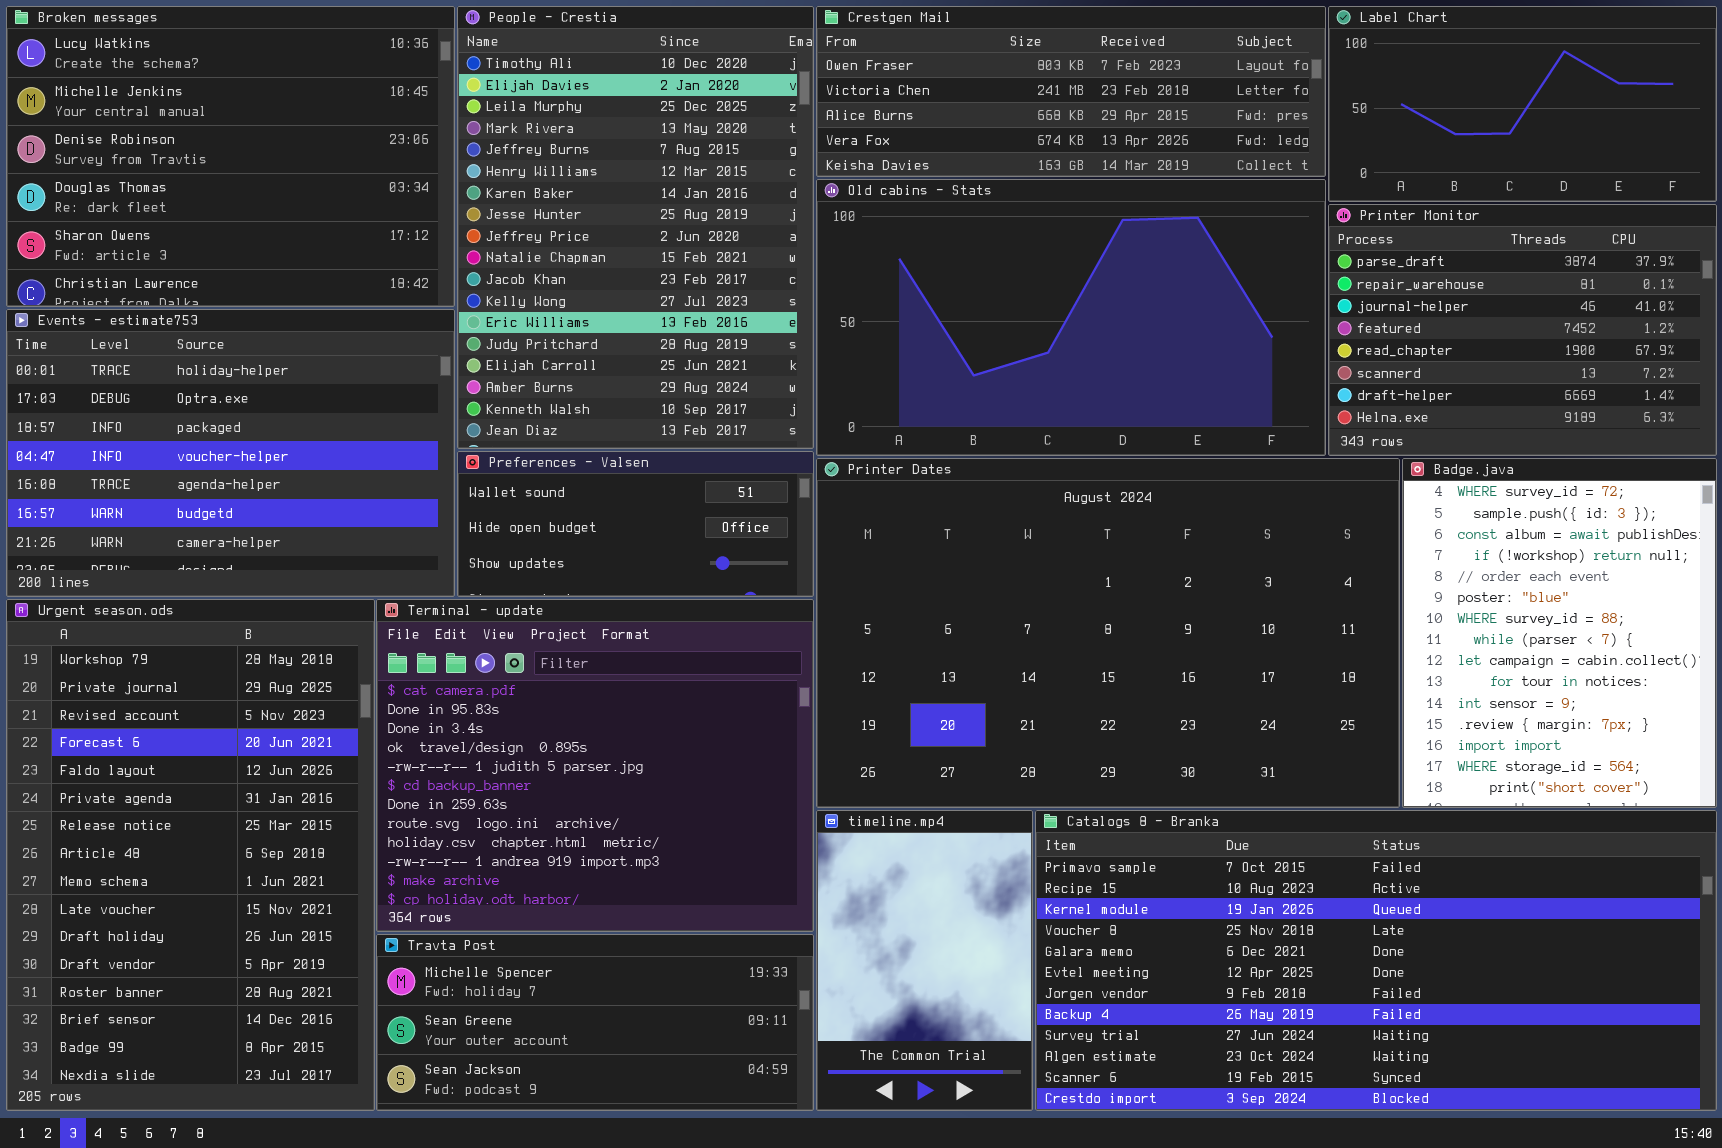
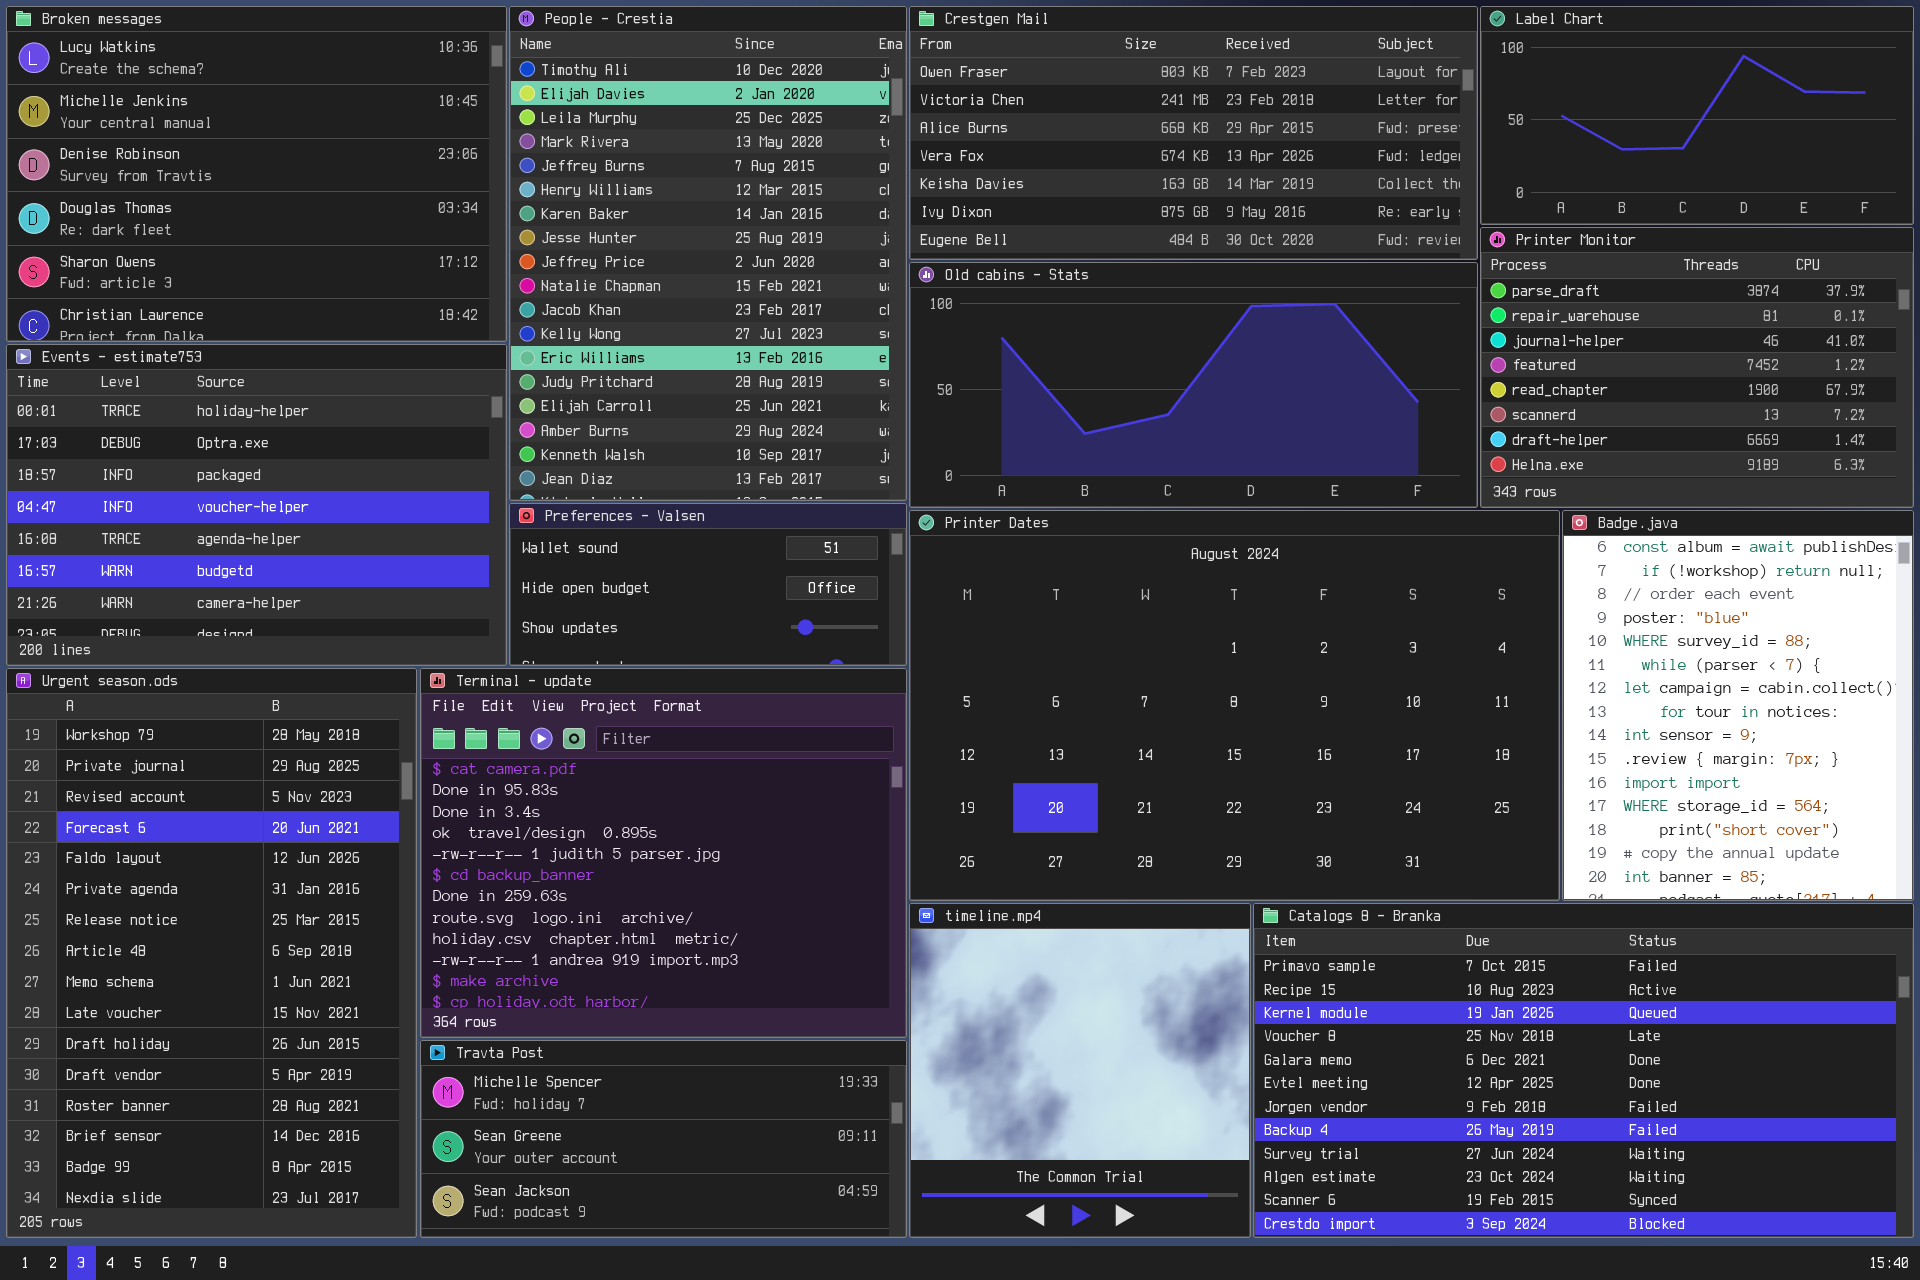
Crestgen Mail: [816,6,1326,177] -> [909,6,1478,260], resized
Old cabins - Stats: [816,179,1326,456] -> [909,262,1478,508], resized
Badge.java: [1402,458,1717,808] -> [1562,510,1914,901], scrolled down 2 rows
timeline.mp4: [816,810,1033,1111] -> [909,903,1251,1238], resized
Catalogs 8 - Branka: [1035,810,1717,1111] -> [1253,903,1914,1238], resized

